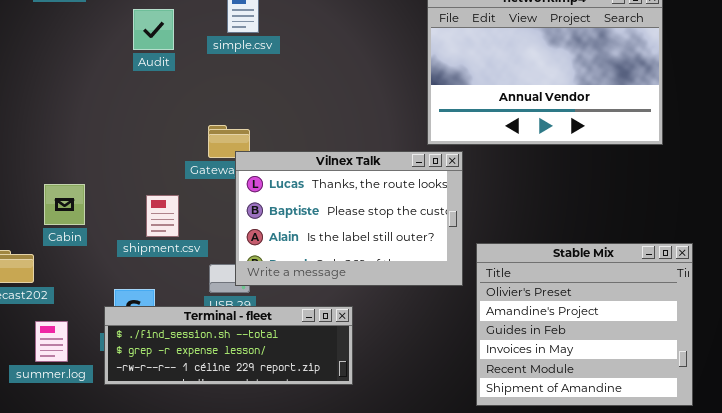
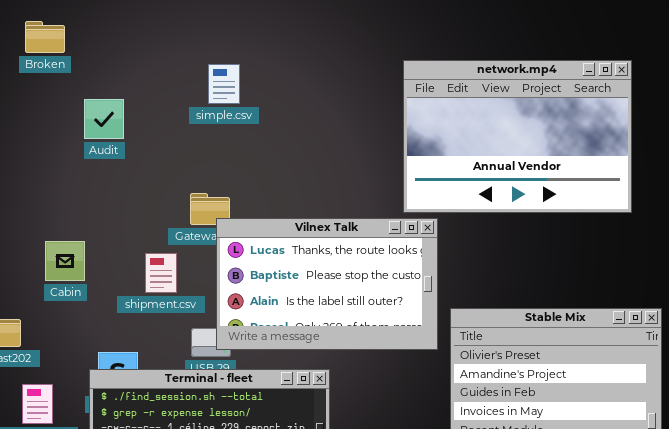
Audit: [133,9,174,50] -> [84,99,124,139], moved
Cabin: [44,184,85,225] -> [45,241,85,281], moved
shipment.csv: [146,195,179,237] -> [145,253,177,293], moved

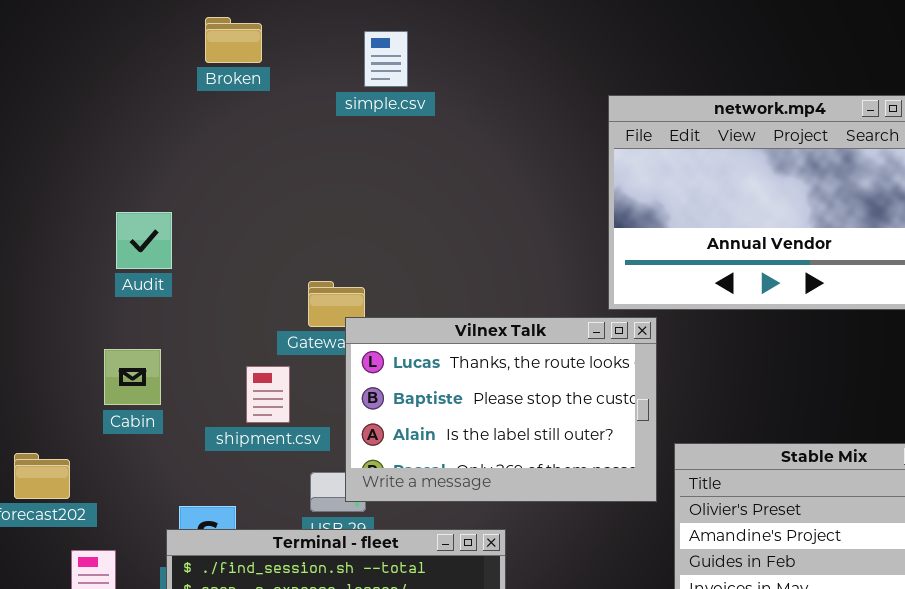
Broken: [25,21,65,53] -> [205,17,262,63], moved
simple.csv: [208,64,240,104] -> [364,31,408,87], moved
Audit: [84,99,124,139] -> [116,212,172,269], moved

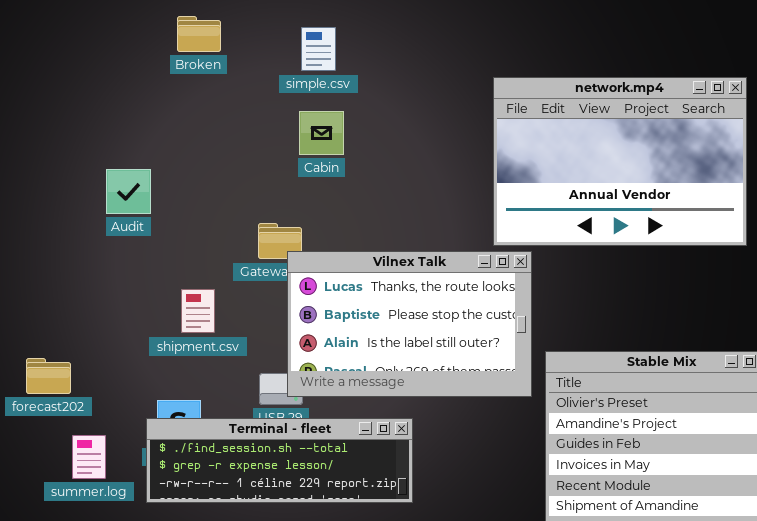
Cabin: [104,349,161,405] -> [299,111,344,155], moved
shipment.csv: [246,366,290,423] -> [181,289,215,333], moved

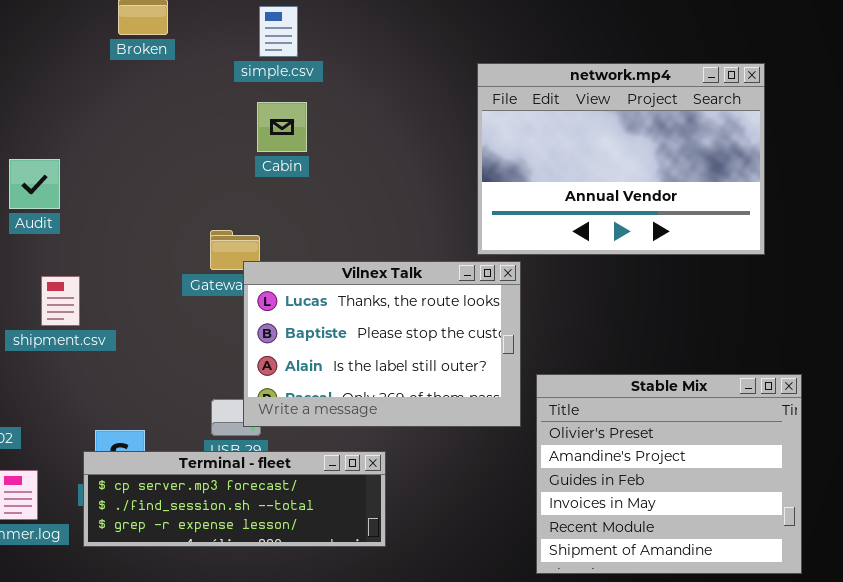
Audit: [106,169,151,214] -> [9,159,60,209], moved
shipment.csv: [181,289,215,333] -> [41,276,80,326], moved
Terminal - fleet: [146,418,413,503] -> [83,451,386,547], scrolled up 1 row

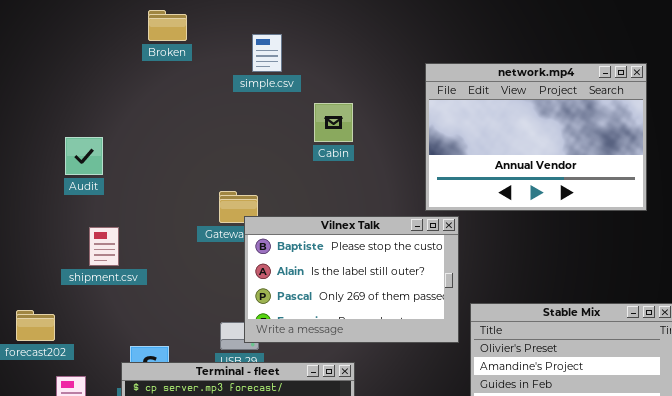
simple.csv: [259,6,298,57] -> [252,34,282,72], moved
Cabin: [257,102,307,152] -> [314,103,353,142], moved
Vilnex Talk: [243,261,521,427] -> [244,216,459,343], scrolled down 1 row

